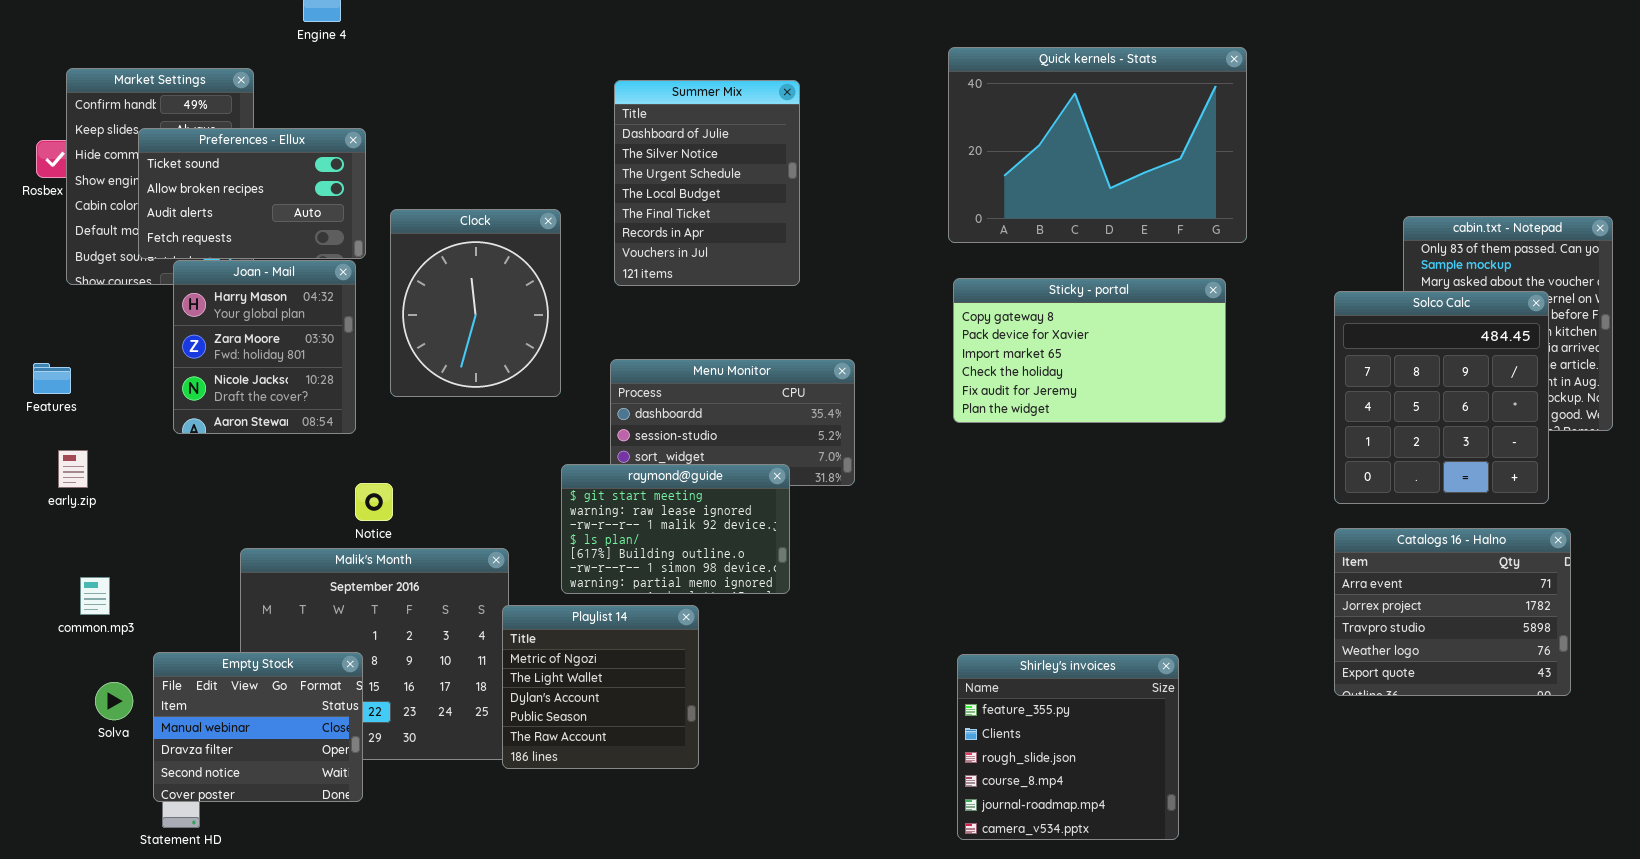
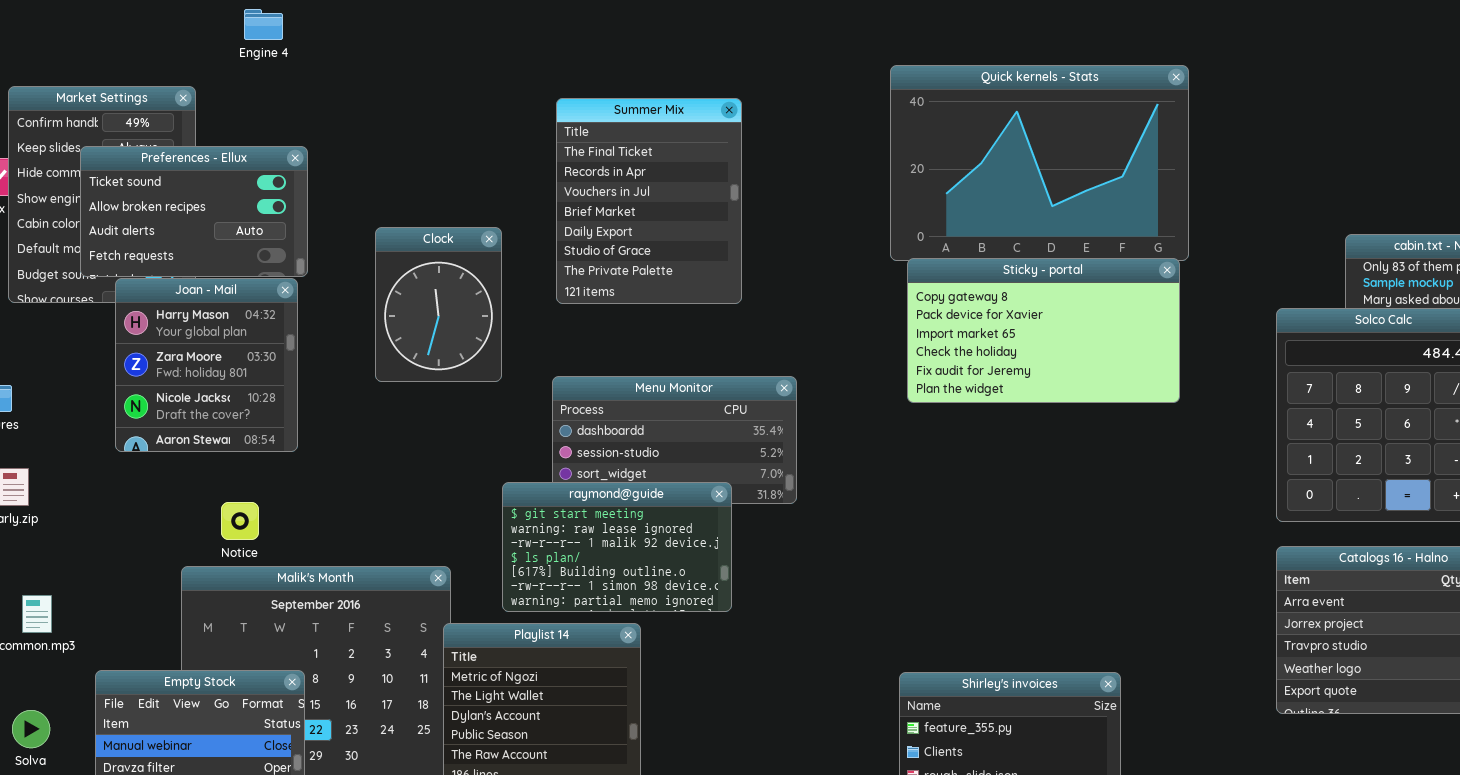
Summer Mix: [614,80,800,286] -> [556,98,742,304], scrolled down 4 rows
Clock: [390,209,561,397] -> [375,227,502,382], resized
Sticky - portal: [953,278,1226,423] -> [907,258,1180,403], moved
Notice: [355,483,393,521] -> [221,502,259,540], moved
Solva: [95,682,133,720] -> [12,710,50,748], moved

